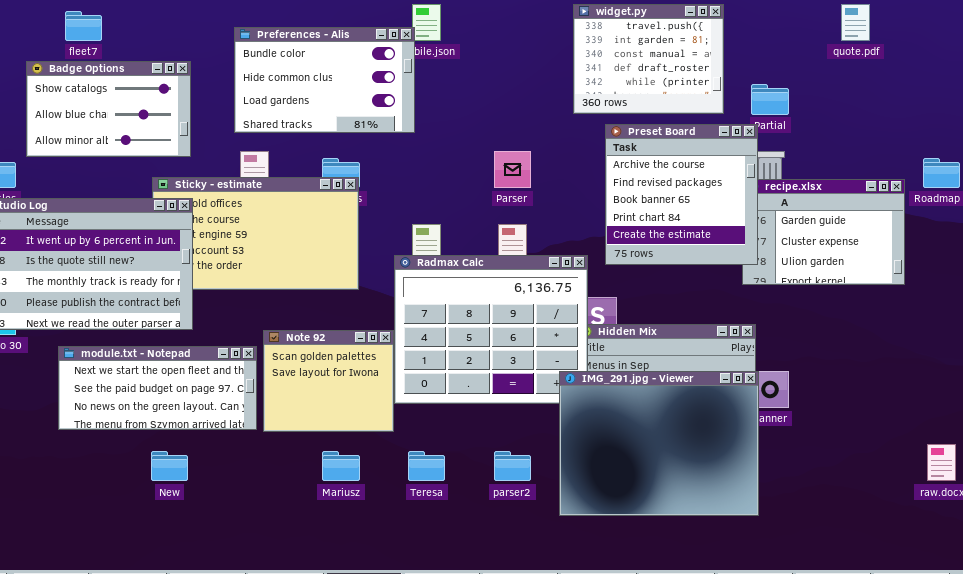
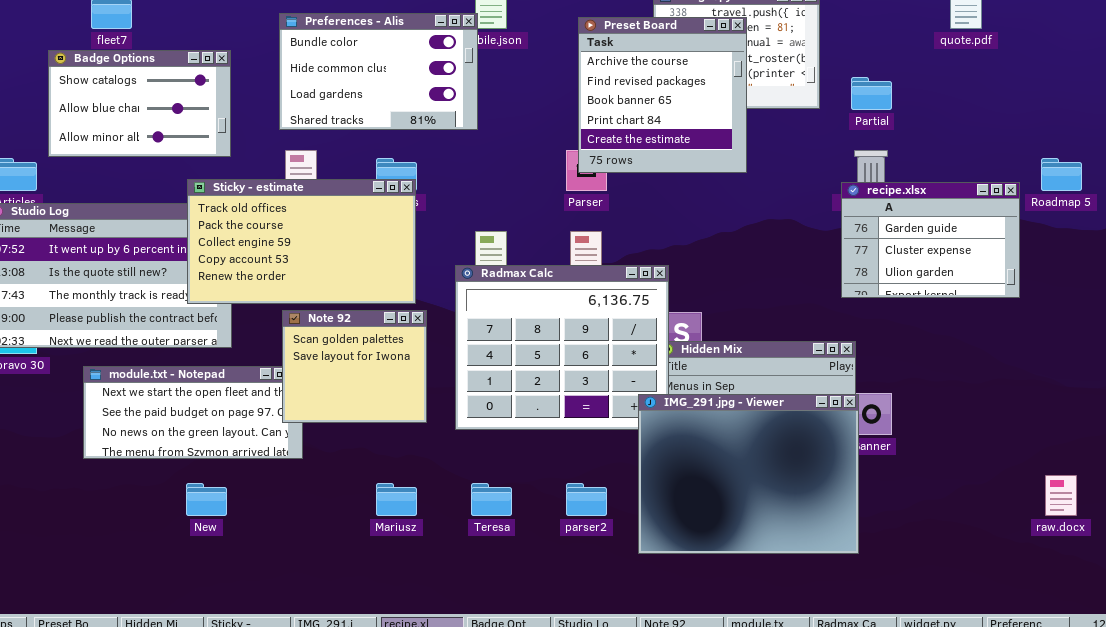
Preset Board: [605,124,758,265] -> [578,17,747,173], moved
Sticky - estimate: [152,177,359,290] -> [187,179,416,304], raised
Note 92: [263,330,394,432] -> [282,310,427,423], moved

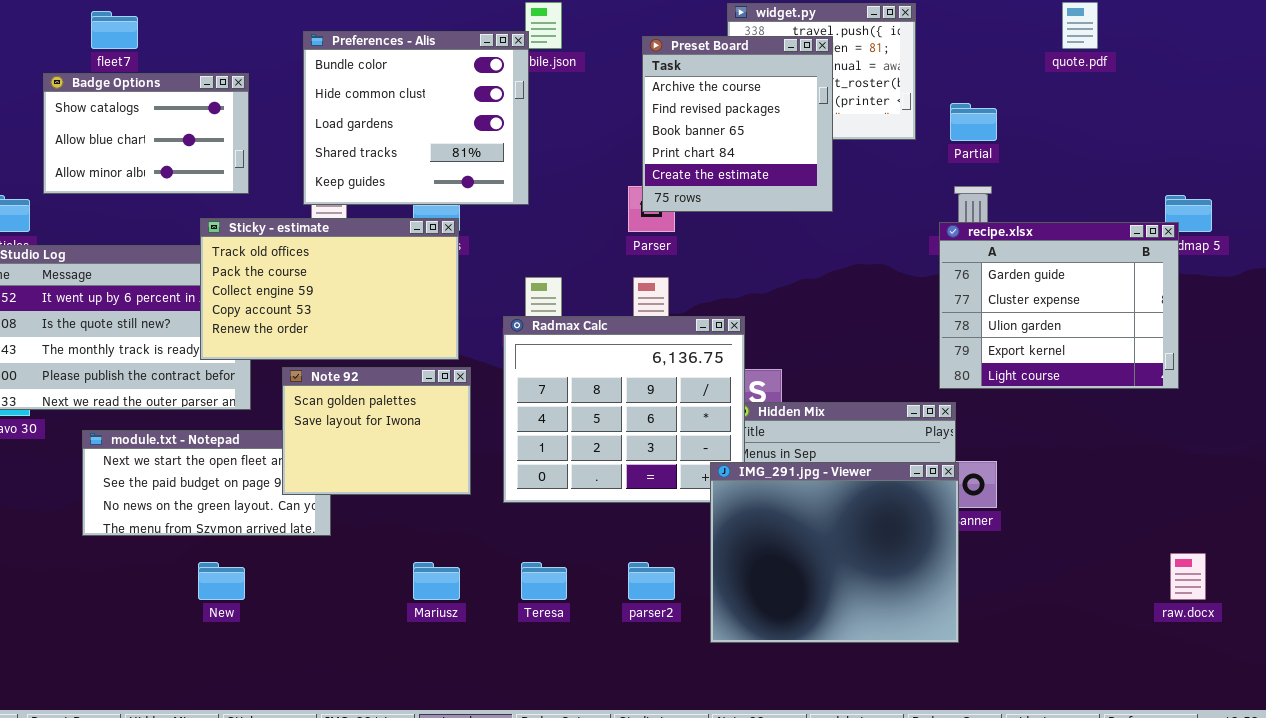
Preferences - Alis: [279,13,478,130] -> [303,31,529,205], resized
recipe.xlsx: [841,182,1020,298] -> [939,222,1179,389], resized
Note 92: [282,310,427,423] -> [282,367,471,495], resized

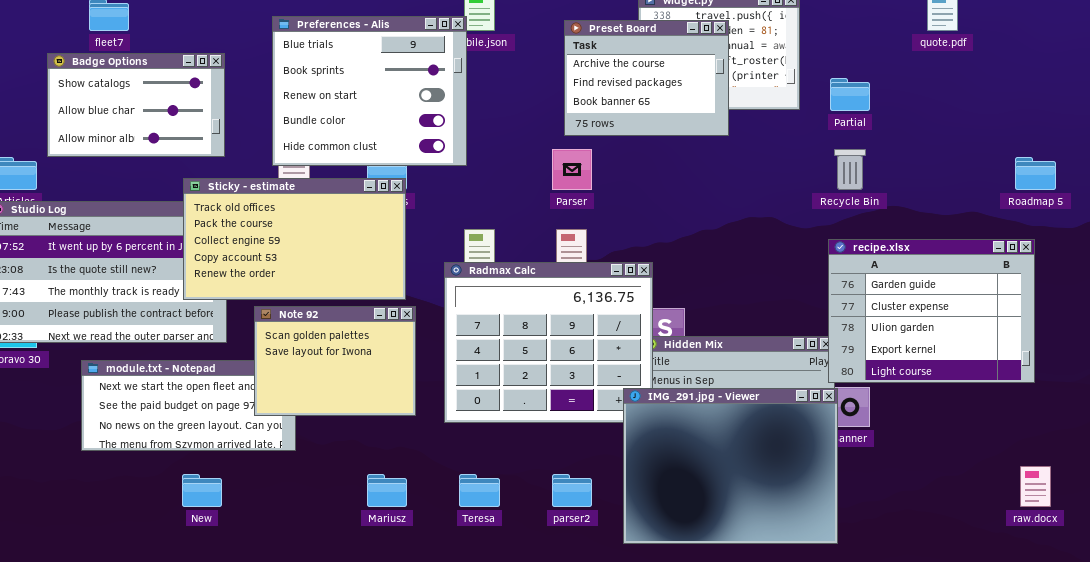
Preferences - Alis: [303,31,529,205] -> [272,16,467,166], scrolled up 3 rows
Preset Board: [642,36,833,212] -> [564,20,729,136], resized
recipe.xlsx: [939,222,1179,389] -> [828,239,1035,383], moved

